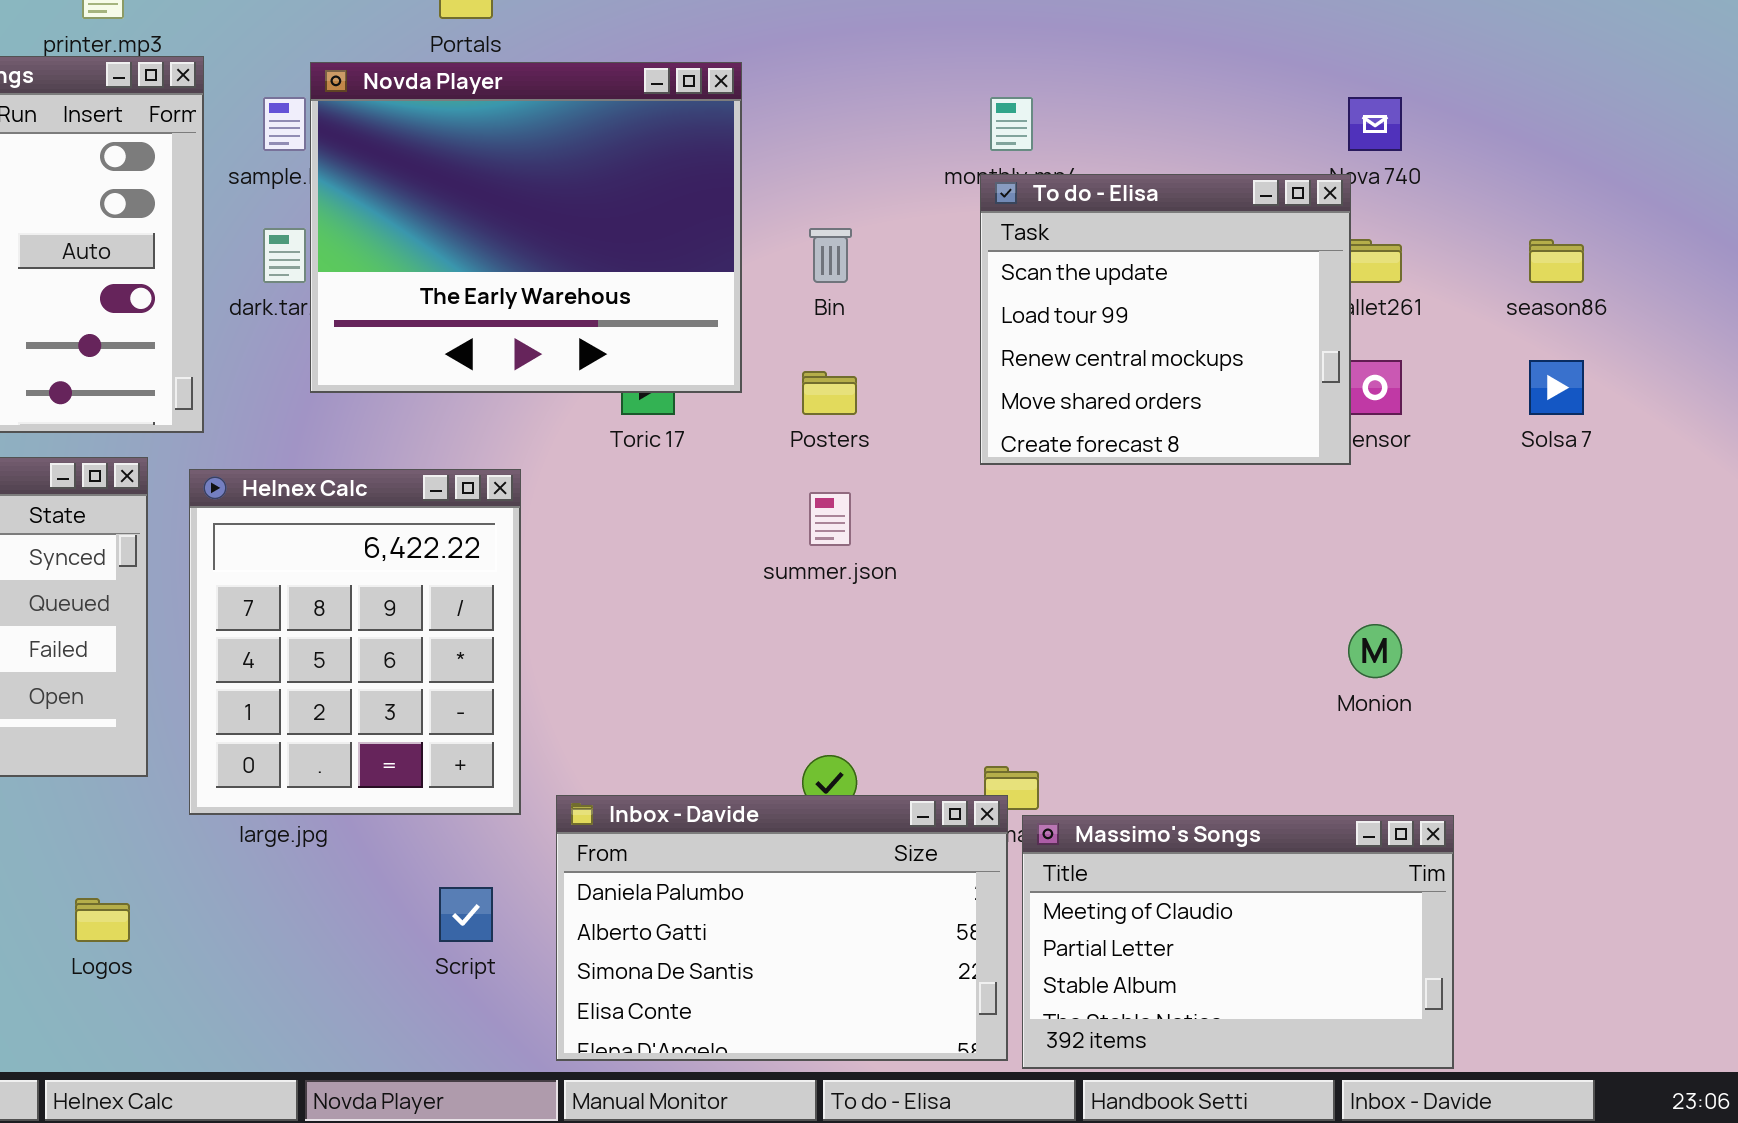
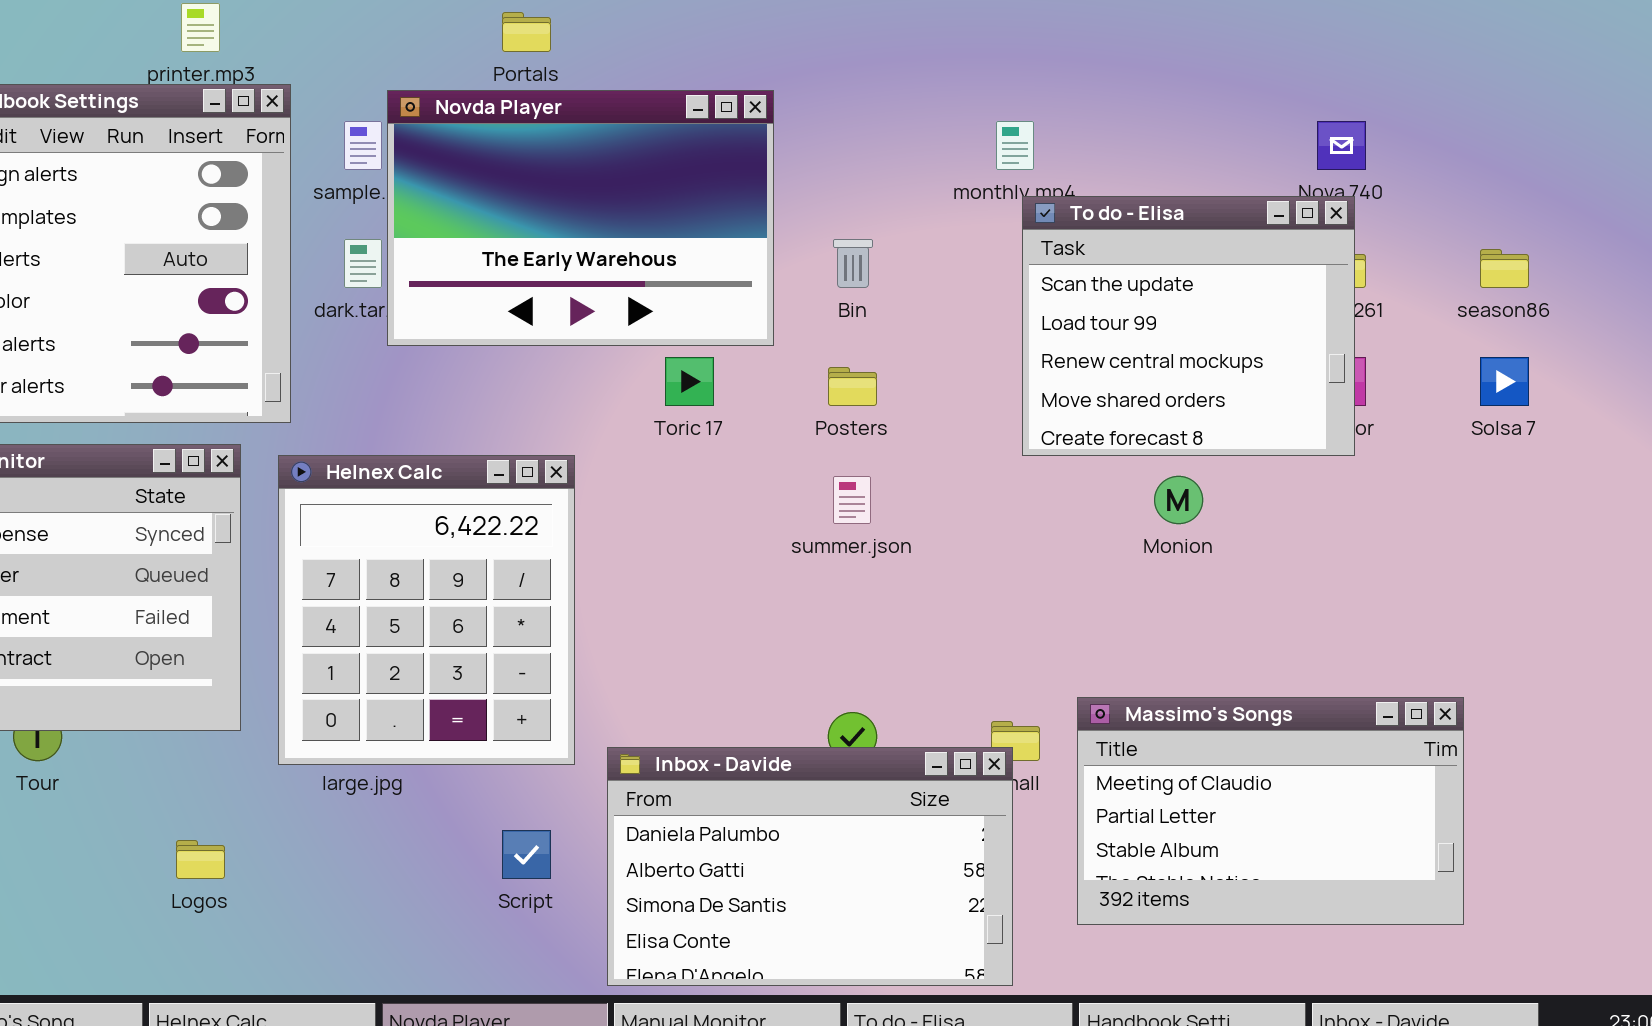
Novda Player: [310,62,742,393] -> [387,90,774,346], resized
To do - Elisa: [980,174,1351,465] -> [1022,196,1355,456], moved
Monion: [1348,624,1402,678] -> [1154,476,1203,524], moved
Massimo's Songs: [1022,815,1454,1069] -> [1077,697,1464,925], moved

